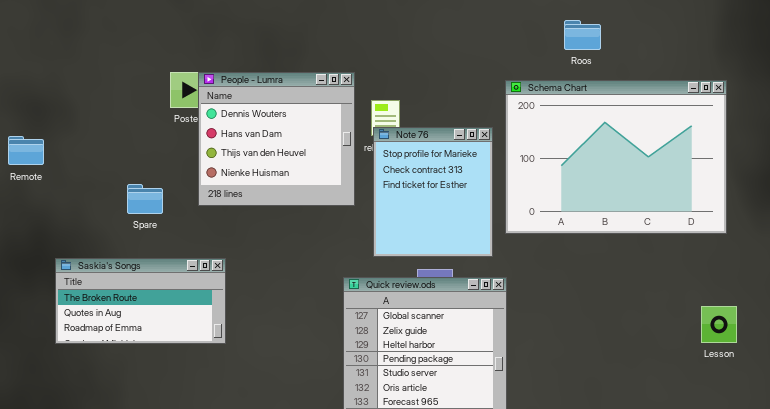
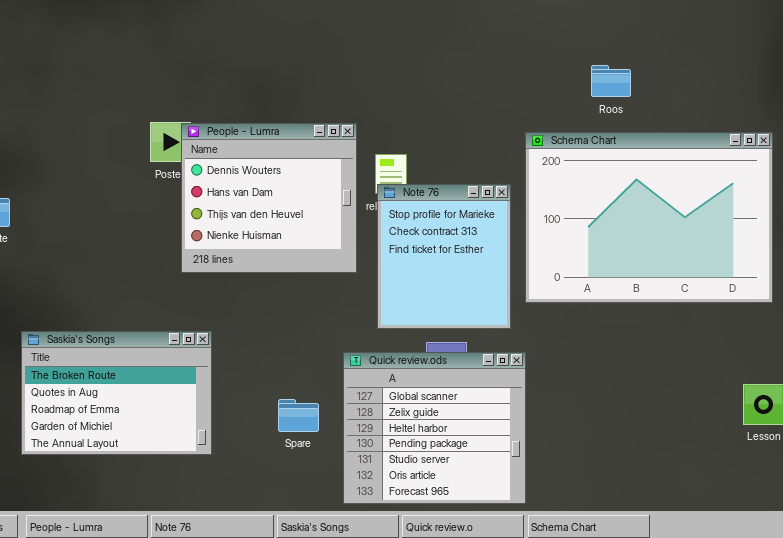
Spare: [127,184,163,214] -> [278,399,319,432], moved
Saskia's Songs: [55,258,226,344] -> [21,331,212,455], resized

